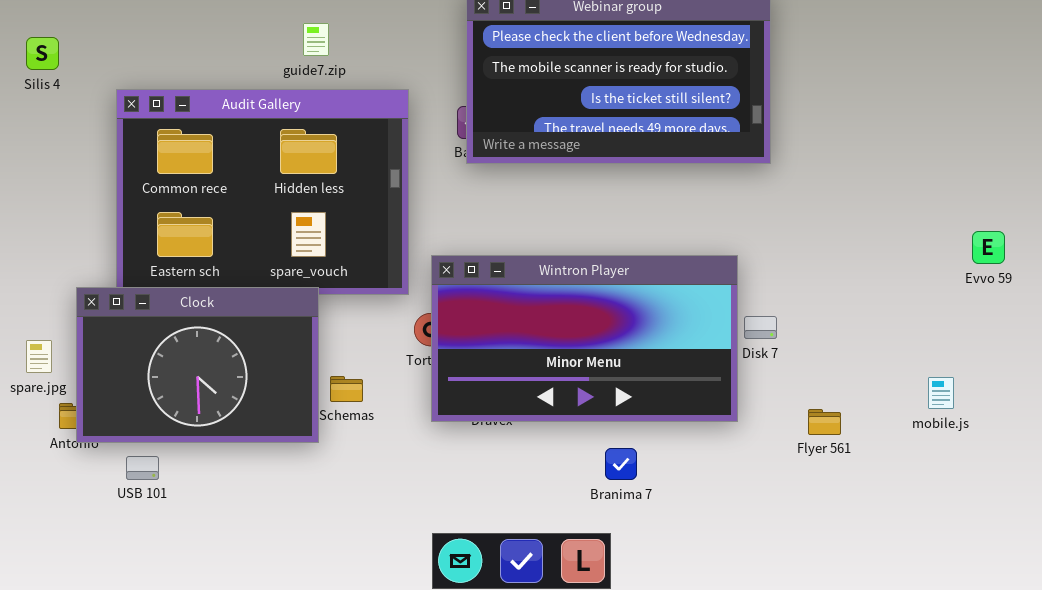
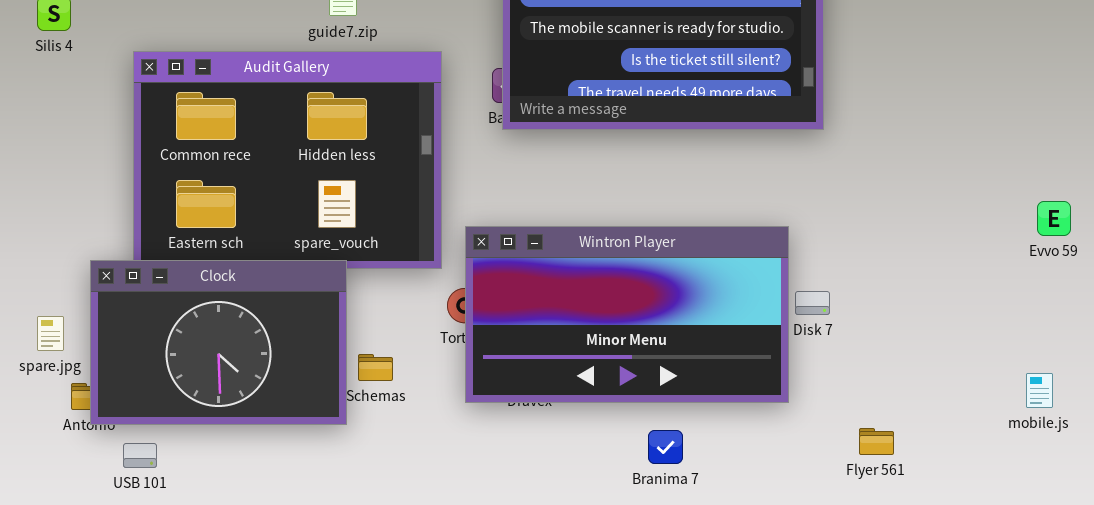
mobile.js: [928,377,954,409] -> [1026,373,1053,408], moved
Flyer 561: [808,409,841,435] -> [859,428,894,455], moved
USB 101: [126,456,159,480] -> [123,443,157,468], moved

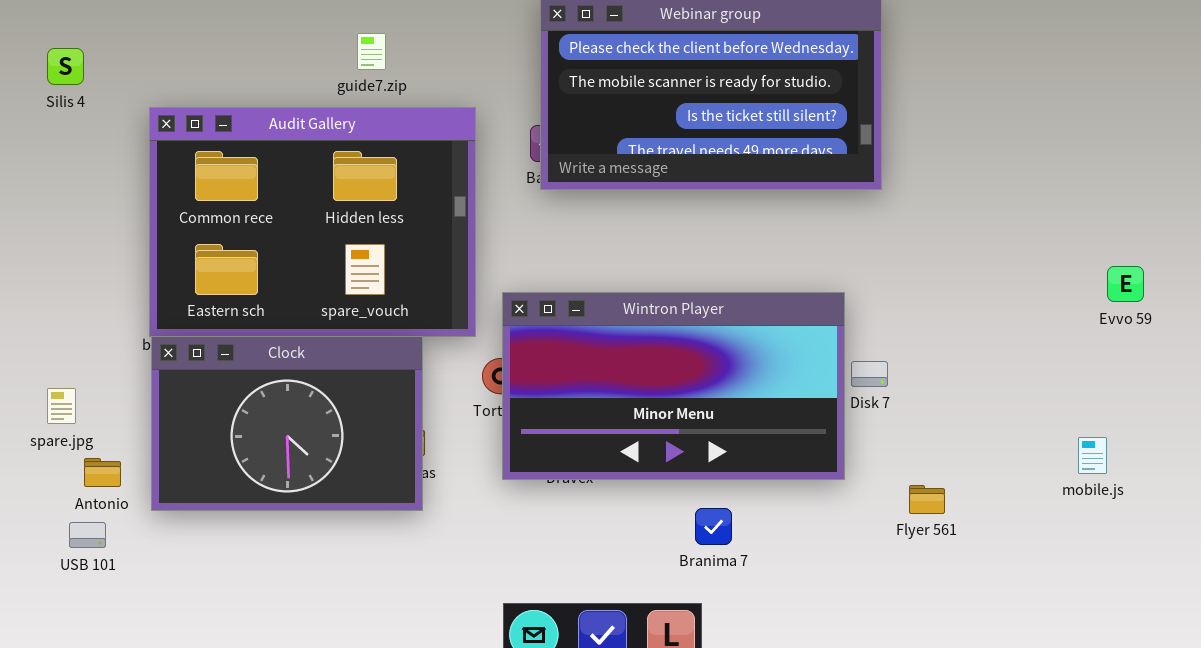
Clock: [90,260,347,425] -> [151,336,423,511], moved
mobile.js: [1026,373,1053,408] -> [1078,437,1107,474], moved
Flyer 561: [859,428,894,455] -> [909,485,945,514], moved
USB 101: [123,443,157,468] -> [69,522,106,548], moved

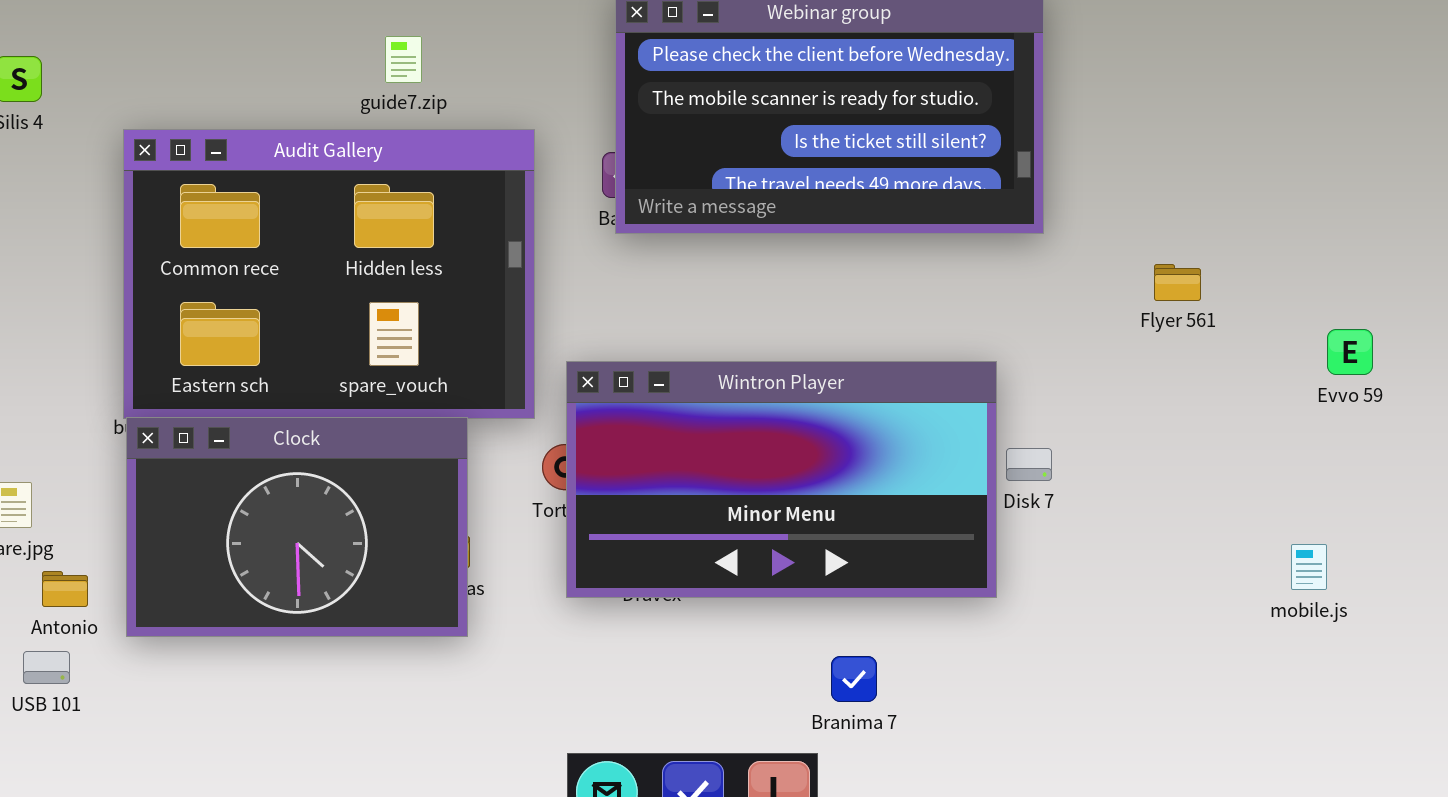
Flyer 561: [909,485,945,514] -> [1154,264,1201,301], moved
Branima 7: [695,508,732,545] -> [831,656,877,702], moved

